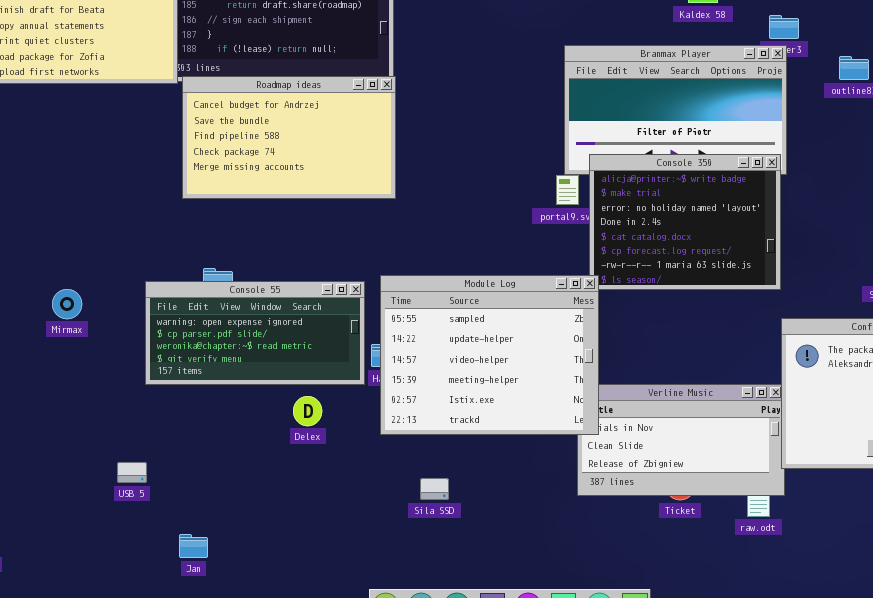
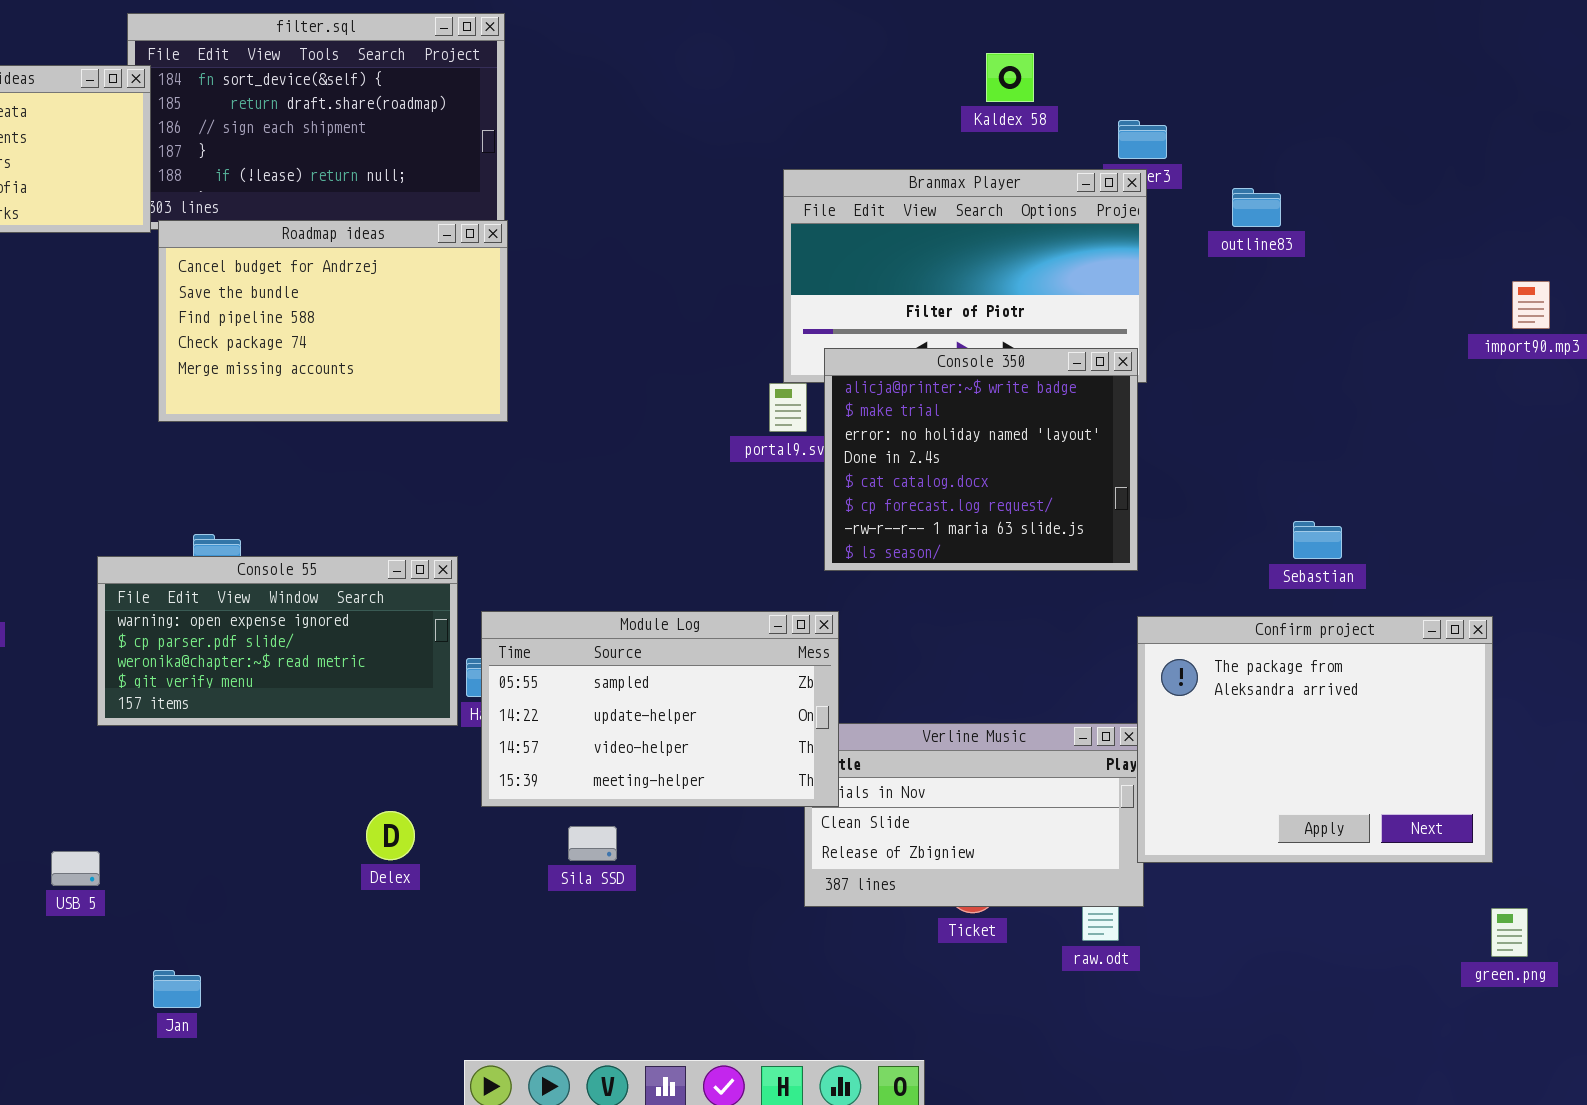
Module Log: [380,275,599,435] -> [481,611,839,807], resized
Delex: [293,396,322,426] -> [366,811,415,860], moved
Sila SSD: [420,478,449,500] -> [568,826,617,861], moved

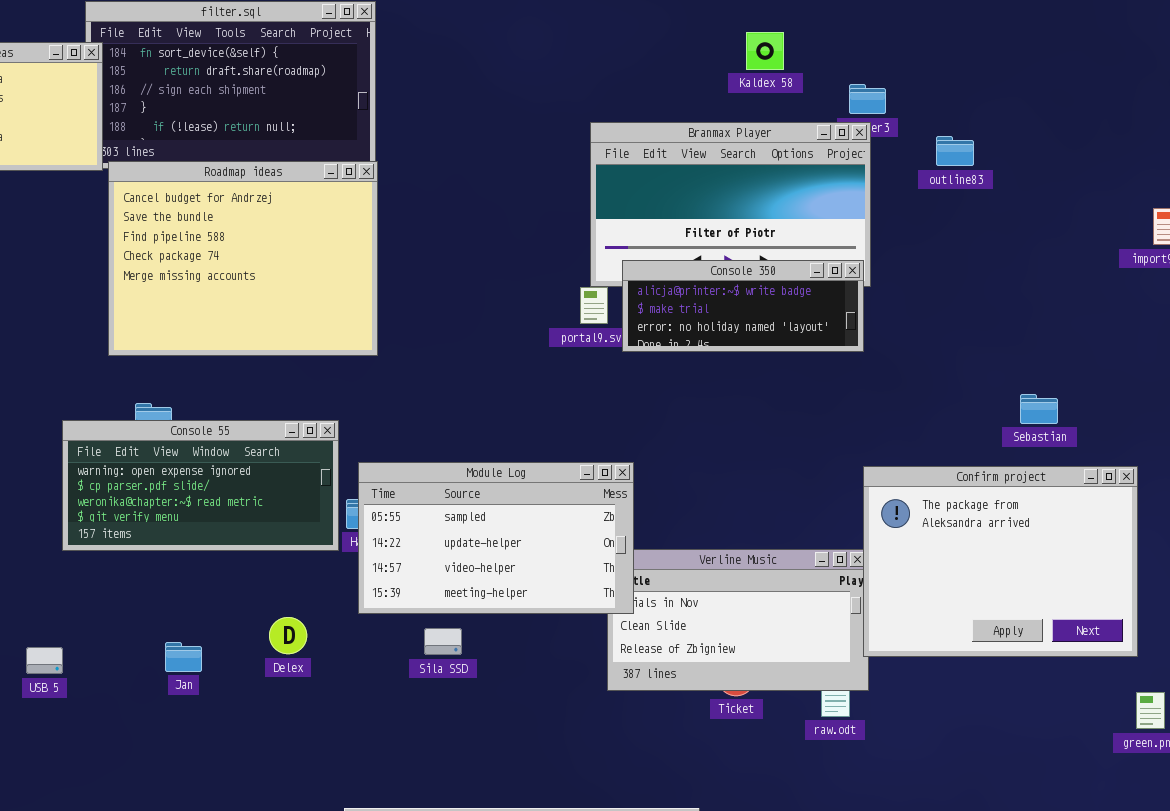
Roadmap ideas: [158,220,508,422] -> [108,161,378,356], resized
Console 350: [824,348,1138,571] -> [622,260,864,352], resized
Sebastian: [1293,521,1342,559] -> [1020,394,1058,424], moved
Jan: [153,970,201,1008] -> [165,642,202,672], moved

